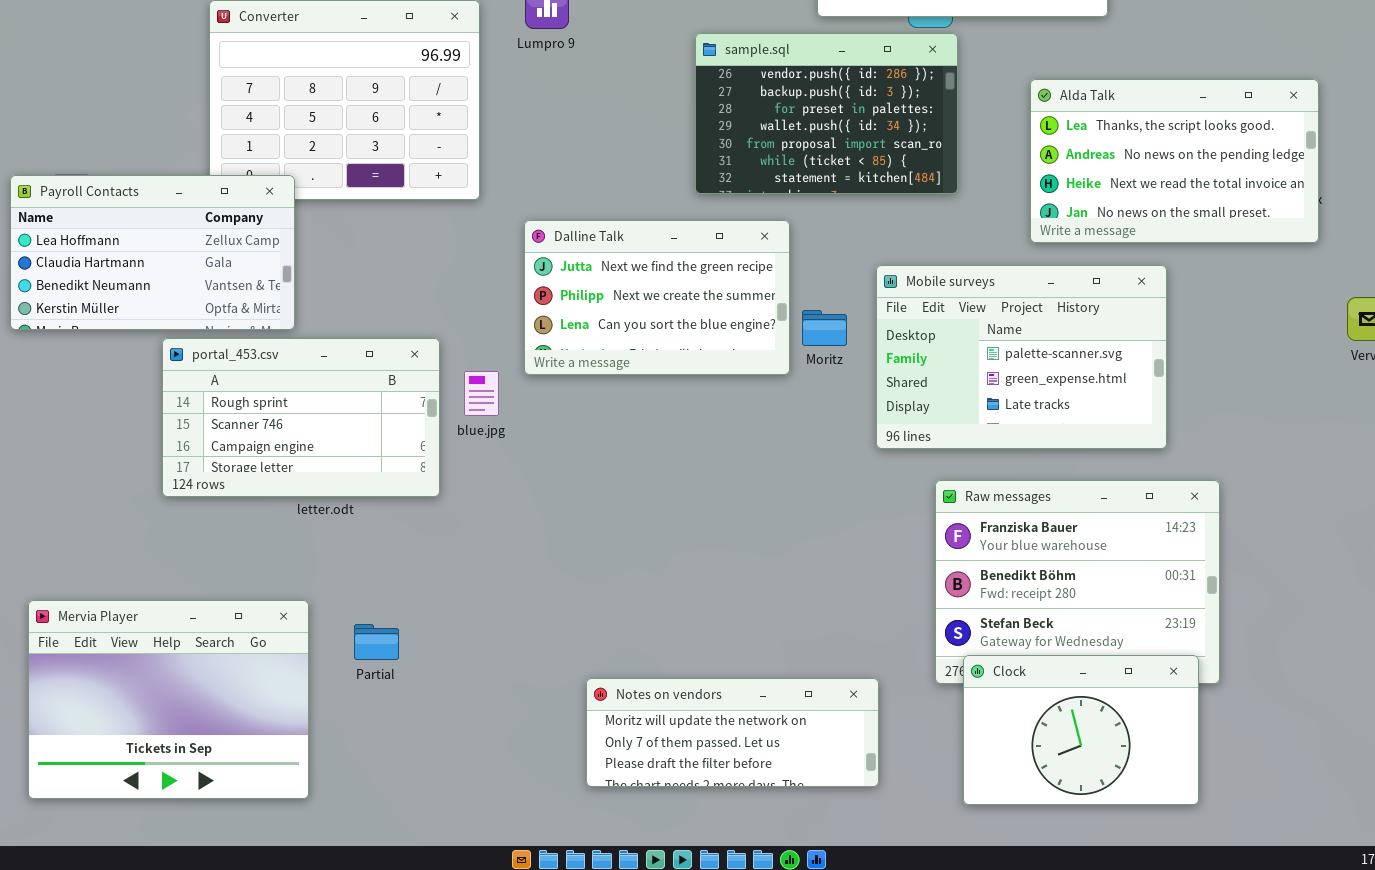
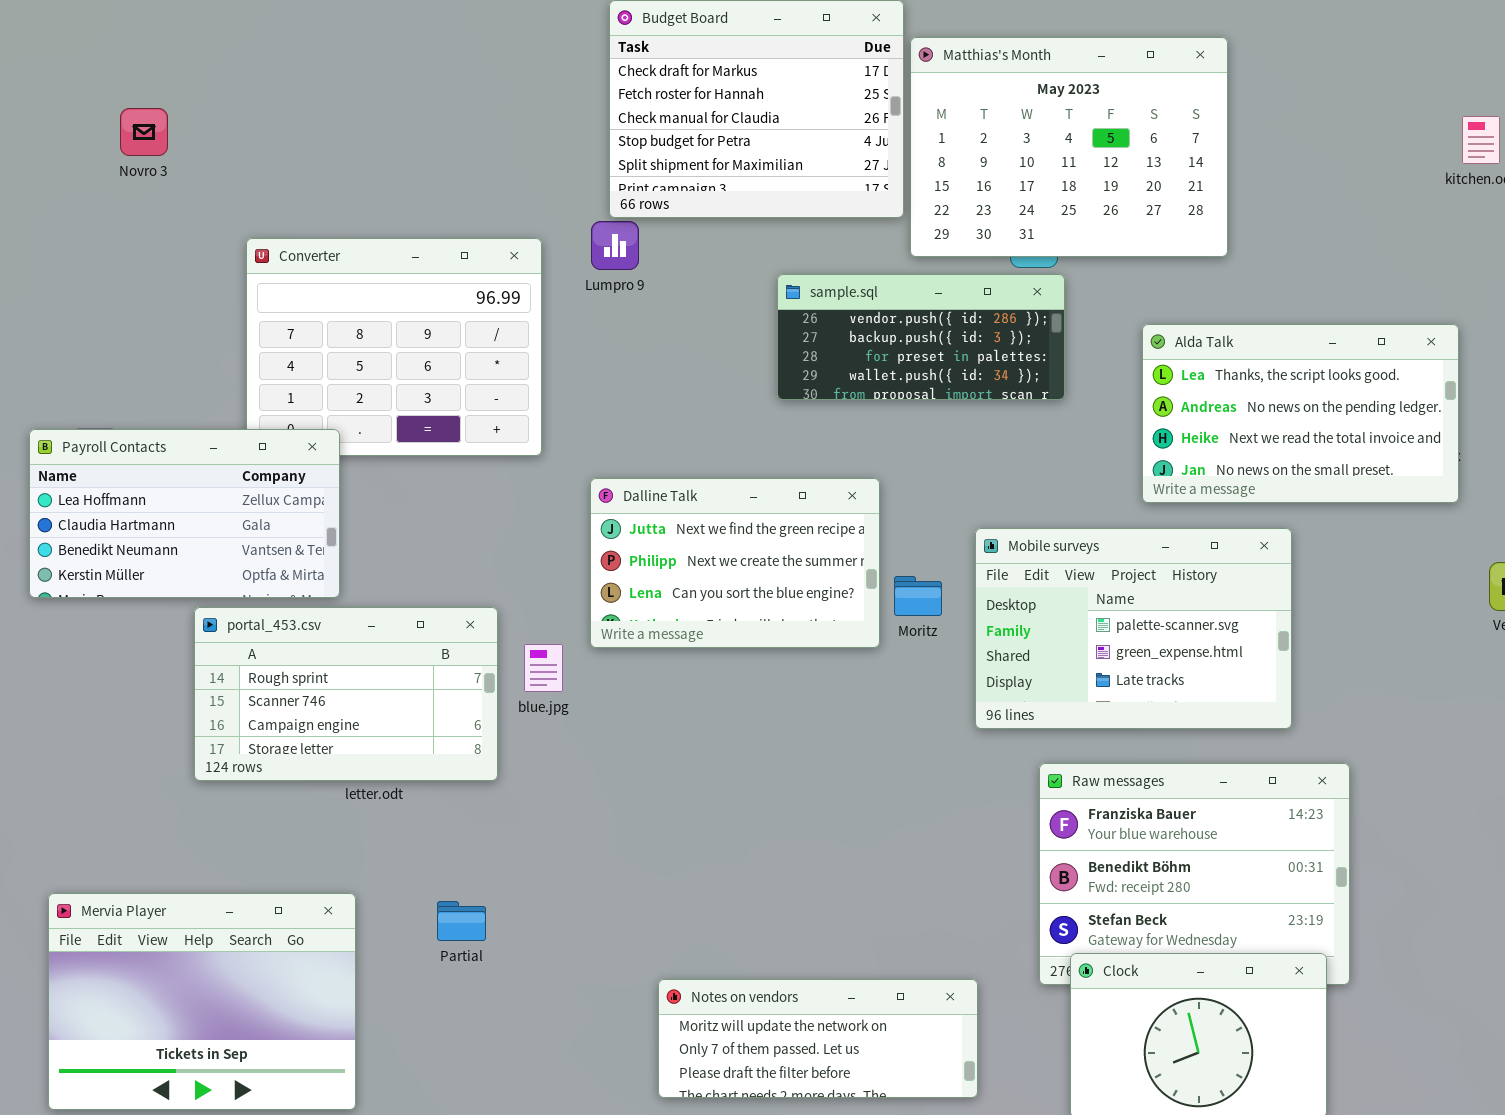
sample.sql: [695,33,958,194] -> [777,274,1065,400], resized
Partial: [354,624,399,660] -> [437,901,486,941], moved

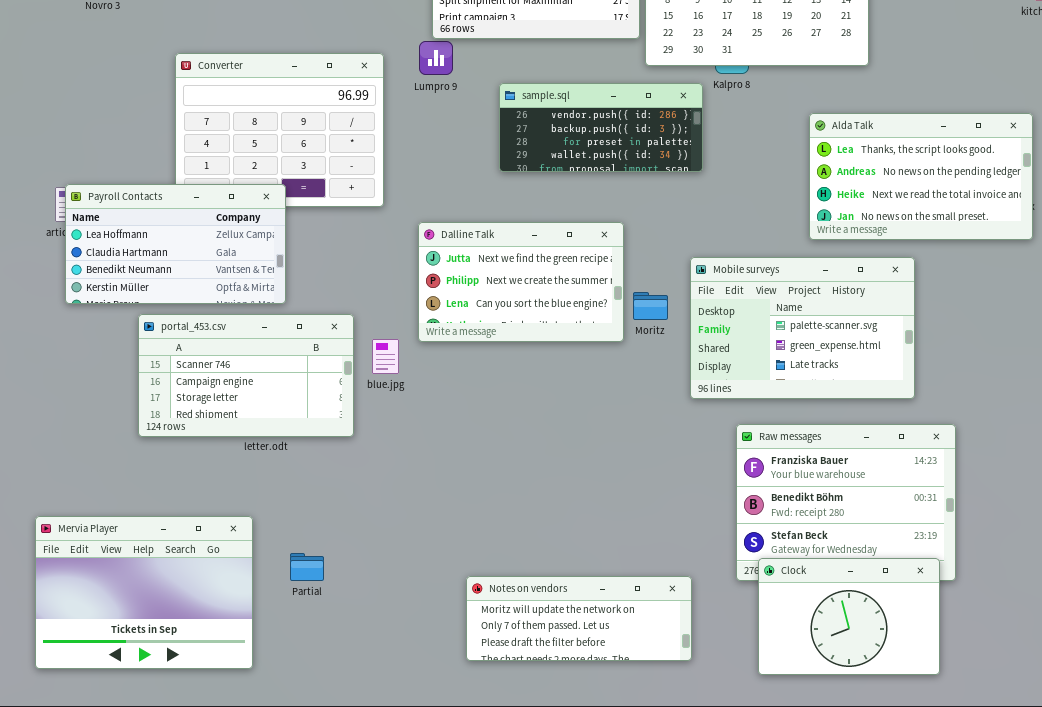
sample.sql: [777,274,1065,400] -> [499,83,703,172], moved
Payroll Contacts: [29,429,340,598] -> [65,184,286,304], moved
portal_453.csv: [194,607,498,781] -> [138,314,354,437], scrolled down 1 row
Partial: [437,901,486,941] -> [290,553,324,581], moved

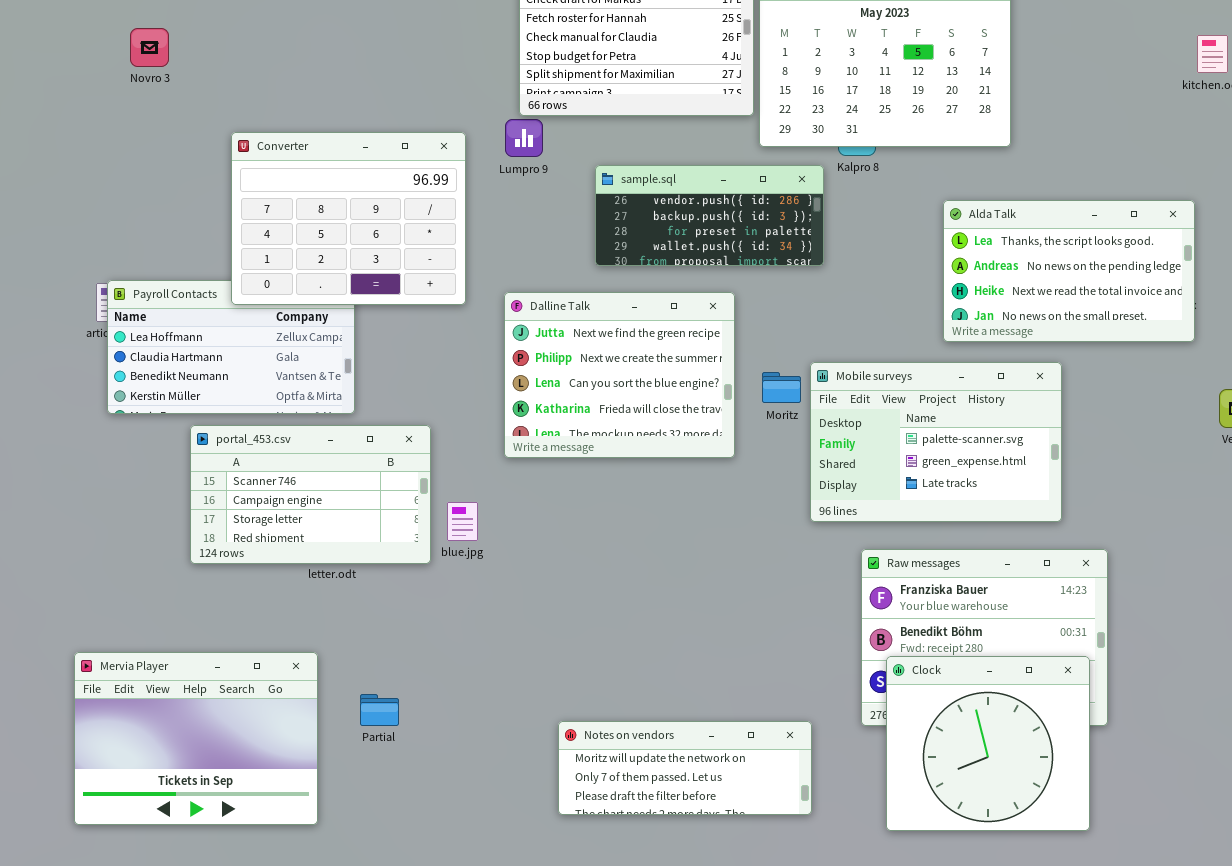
Converter: [175,53,384,207] -> [231,132,466,305], raised
Dalline Talk: [418,222,624,342] -> [504,292,735,458], resized
Moritz: [633,292,668,320] -> [762,372,801,403], moved
blue.jpg: [372,339,399,374] -> [447,502,478,541], moved
Clock: [758,558,940,675] -> [886,656,1090,831], resized

